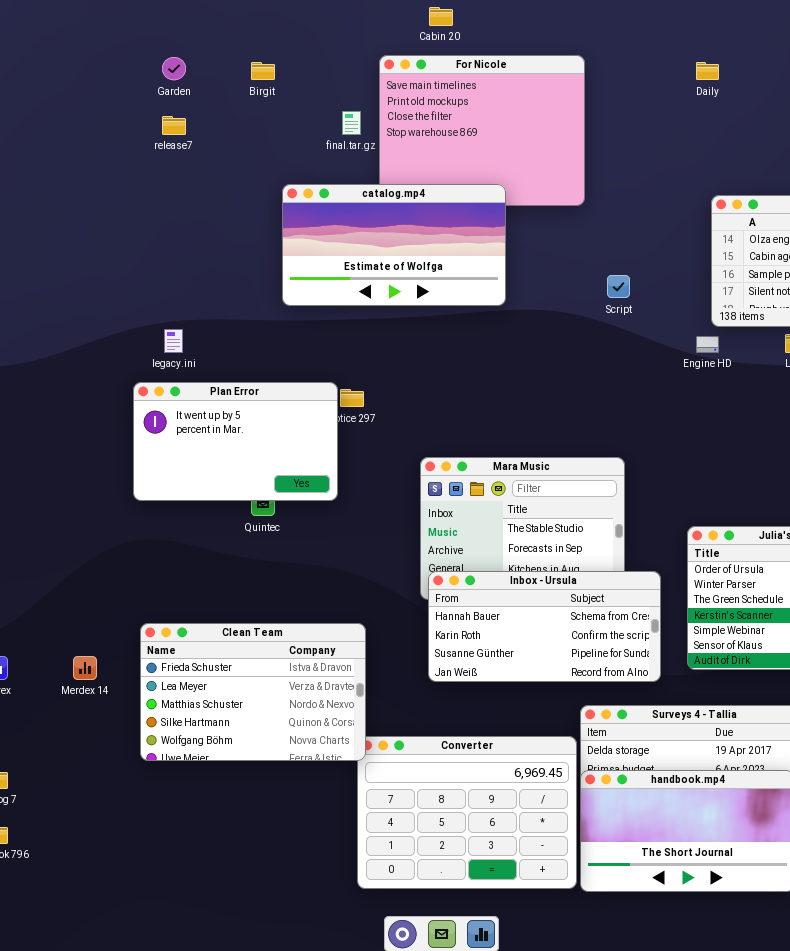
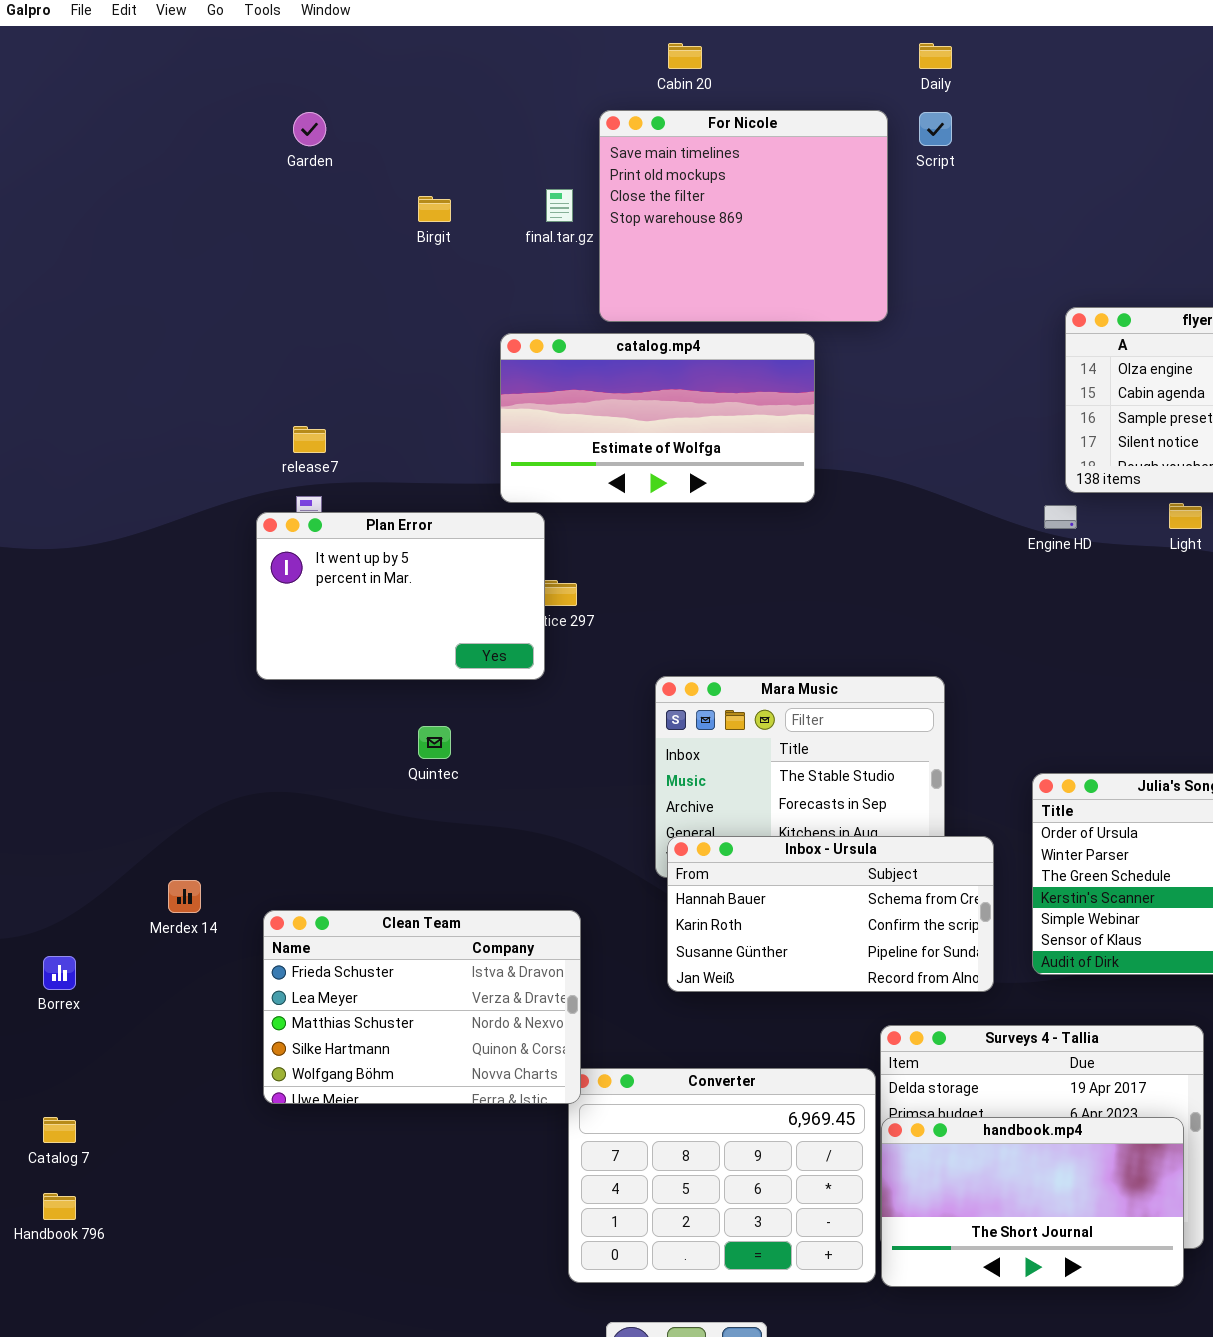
Birgit: [251,62,275,80] -> [418,196,451,222], moved
Daily: [696,62,719,80] -> [919,43,952,69], moved
release7: [162,116,186,135] -> [293,426,326,453], moved
catalog.mp4: [282,184,506,306] -> [500,333,815,503], moved
Script: [607,275,630,298] -> [919,112,952,146], moved
Plan Error: [133,382,338,501] -> [256,512,545,680], moved
Merdex 14: [73,656,97,680] -> [168,880,201,913], moved

